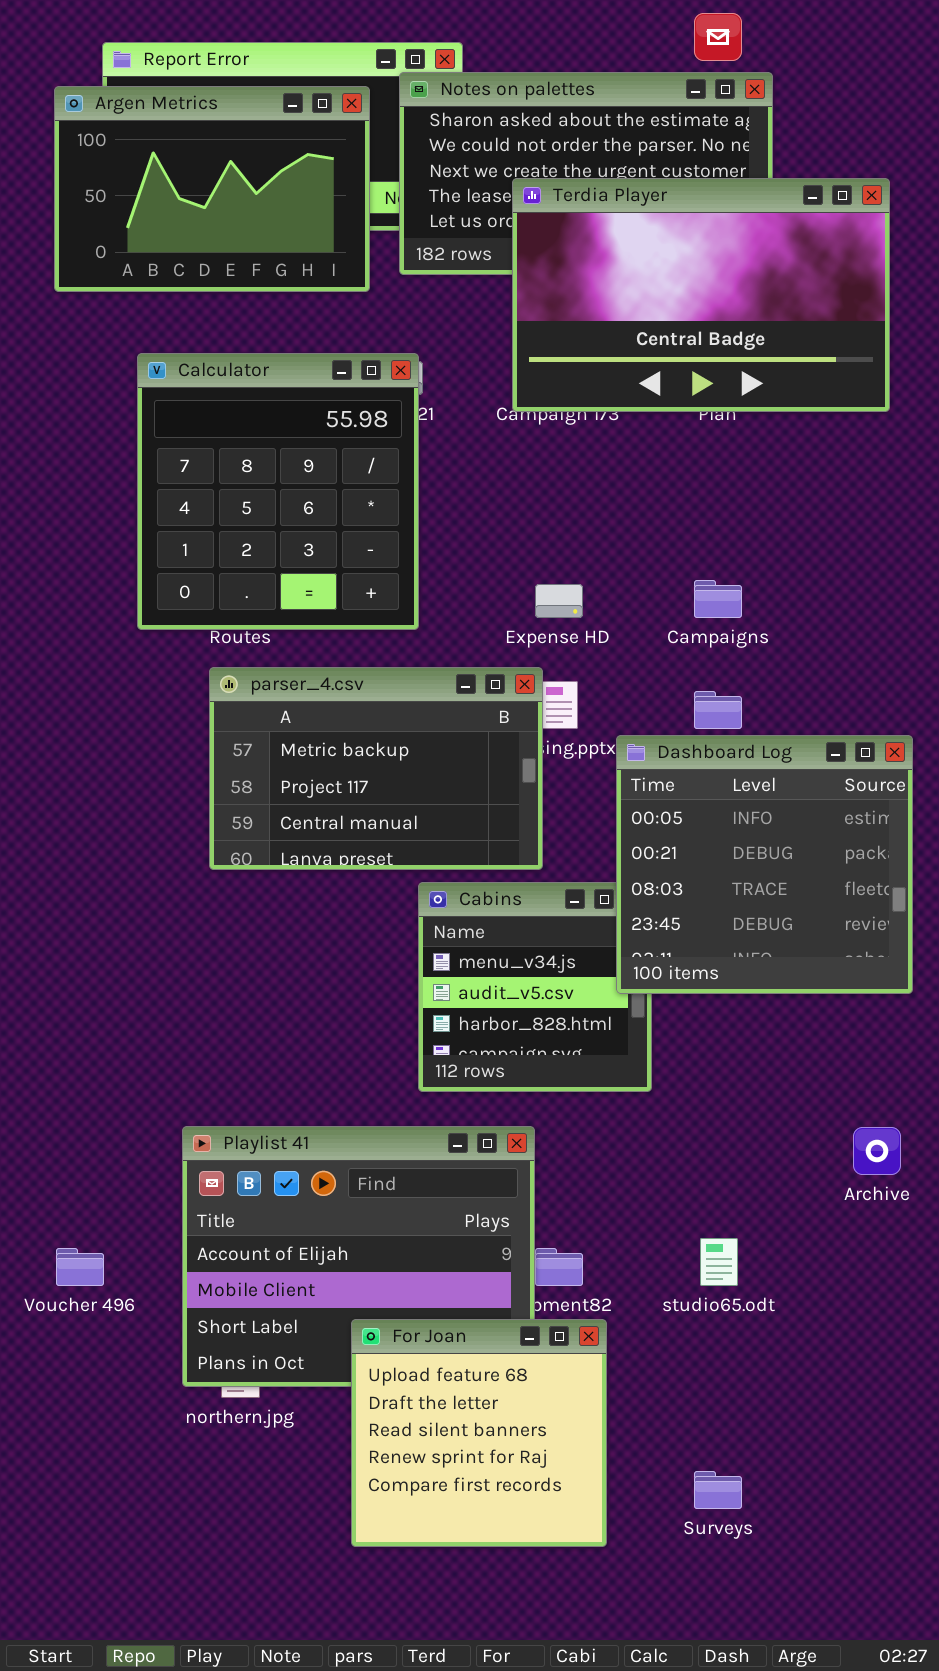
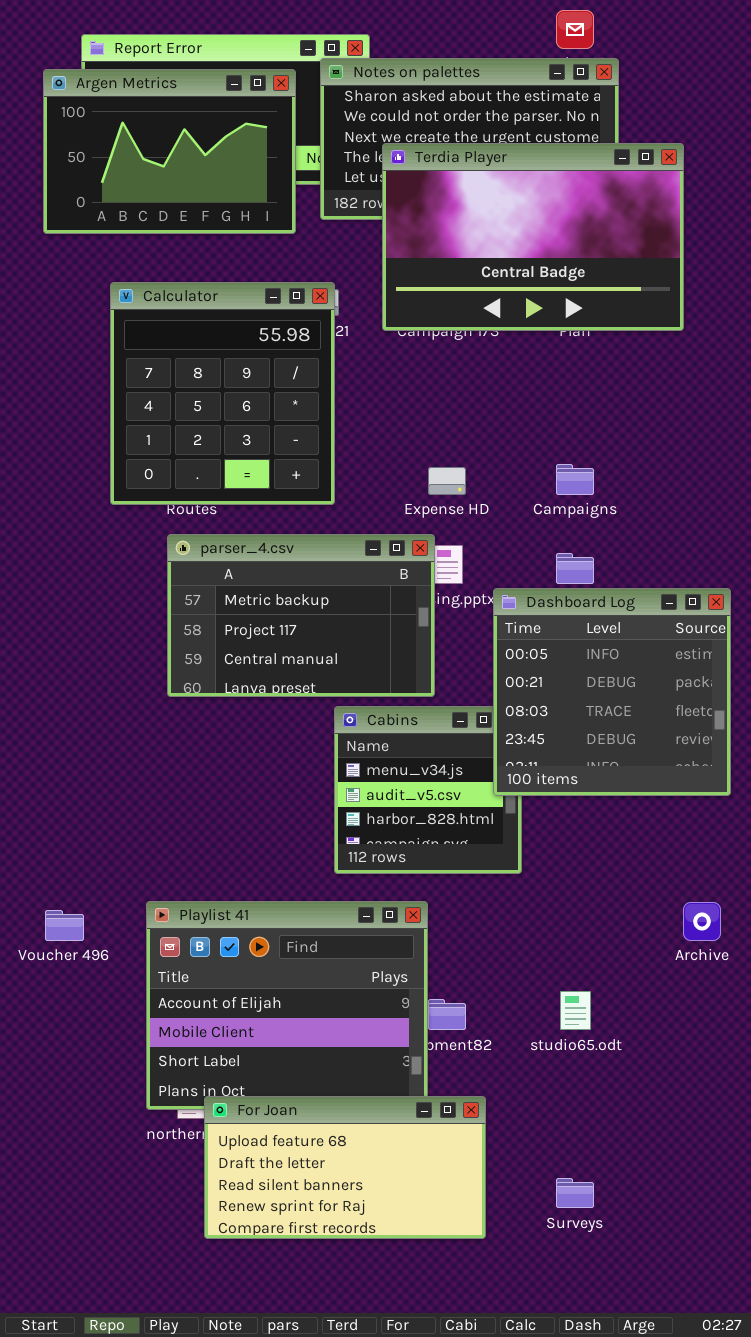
Terdia Player: [512,178,890,412] -> [382,143,684,331], moved
Voucher 496: [56,1248,104,1286] -> [45,910,84,941], moved
For Joan: [351,1319,607,1547] -> [204,1096,486,1239], resized

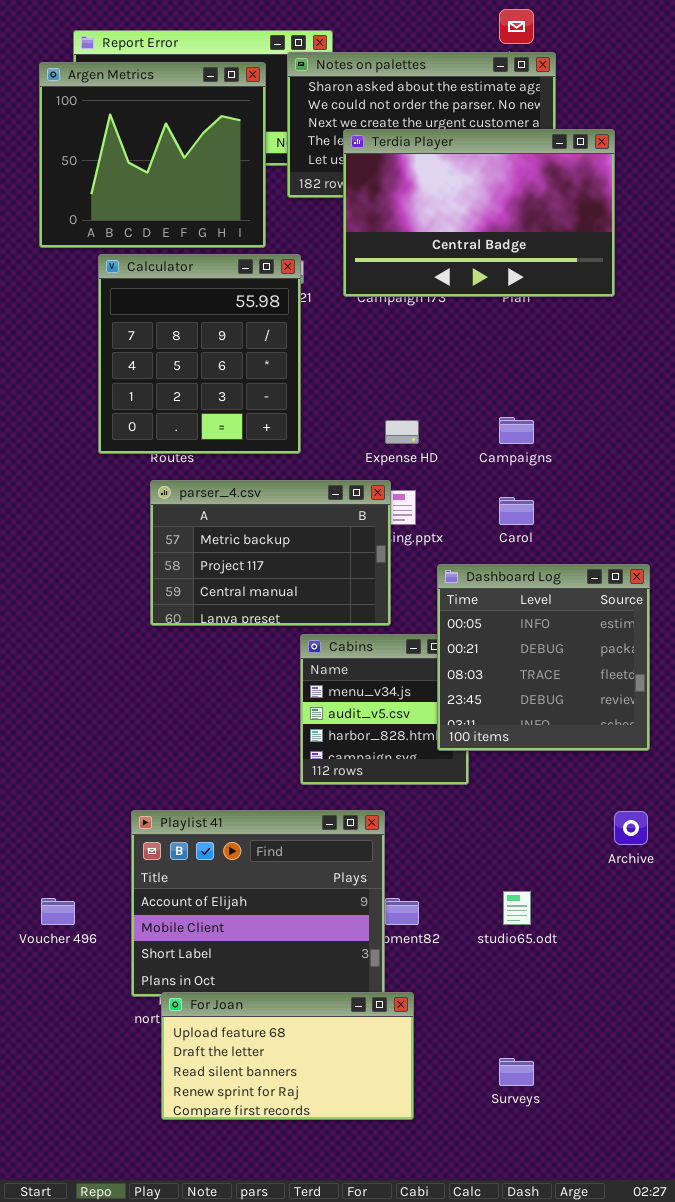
Argen Metrics: [43,69,296,234] -> [39,62,266,248], resized
Dashboard Log: [493,588,731,796] -> [437,564,650,751], moved
Voucher 496: [45,910,84,941] -> [41,898,75,925], moved
For Joan: [204,1096,486,1239] -> [161,992,414,1120], moved

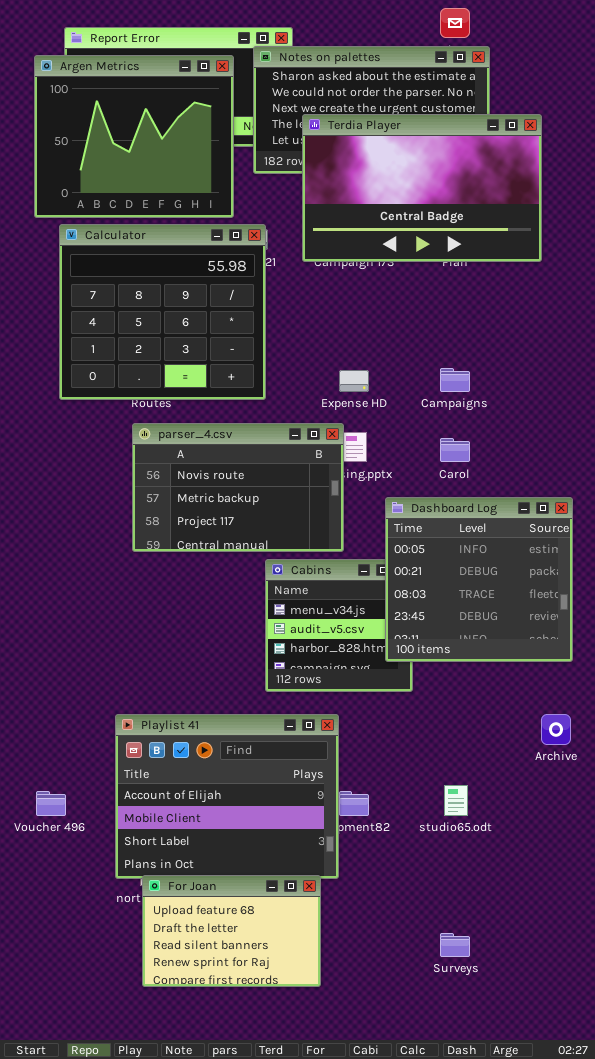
Calculator: [98,254,301,454] -> [59,224,266,400], resized
parser_4.csv: [150,480,391,626] -> [132,423,344,552], scrolled up 1 row
For Joan: [161,992,414,1120] -> [142,875,321,987], resized

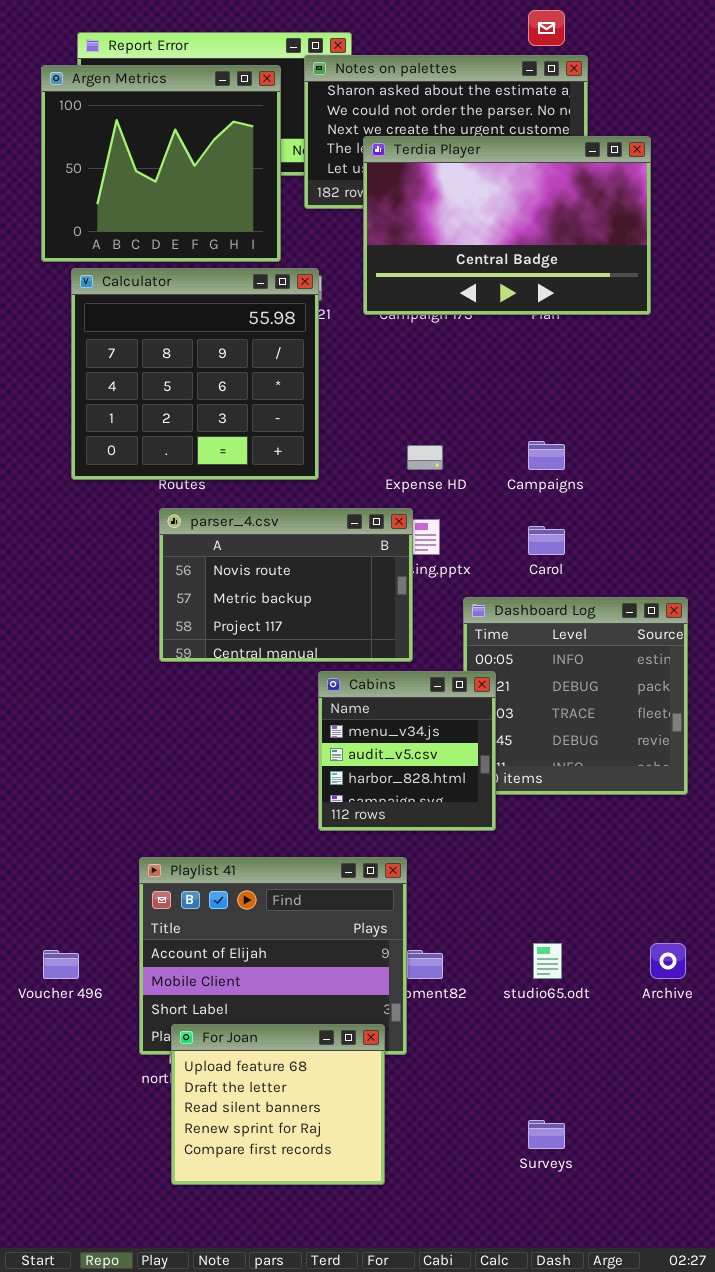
Cabins: [265,559,413,692] -> [318,671,496,831], raised
Archive: [541,714,571,745] -> [650,943,686,979], moved
For Joan: [142,875,321,987] -> [171,1024,385,1185], resized

